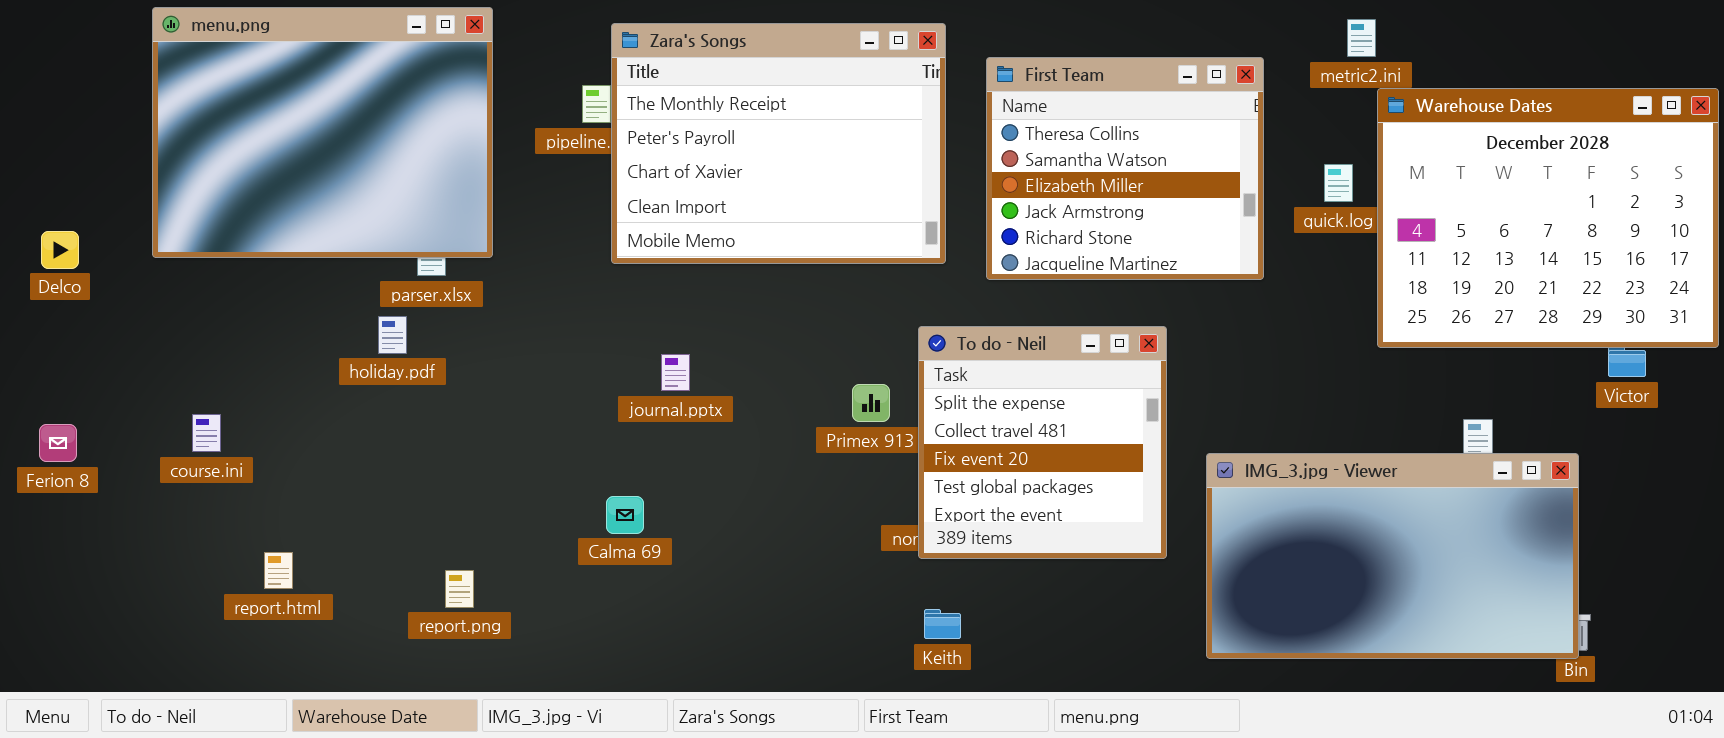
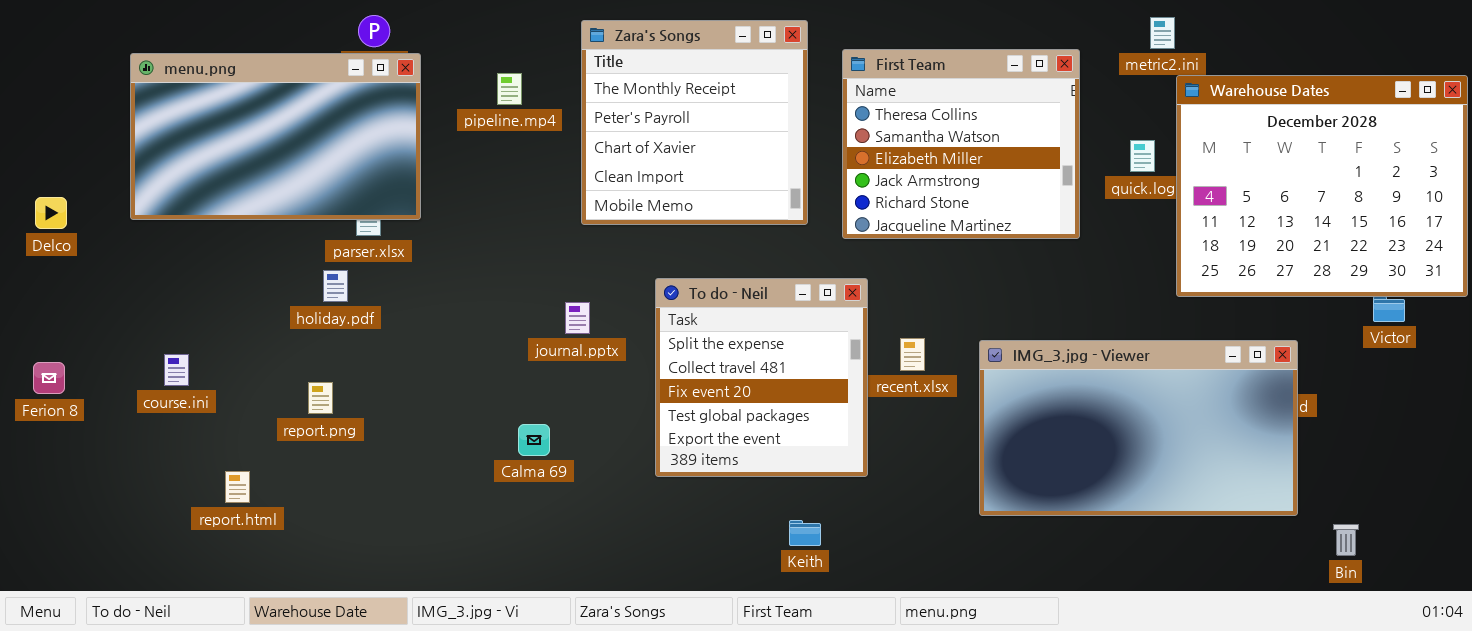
menu.png: [152,7,493,258] -> [130,53,421,220], resized
Zara's Songs: [611,23,946,264] -> [581,20,808,225], resized
To do - Neil: [918,326,1167,559] -> [655,278,868,477], moved
IMG_3.jpg - Viewer: [1206,453,1579,659] -> [979,340,1298,516], moved
report.png: [445,570,474,608] -> [308,382,333,414], moved

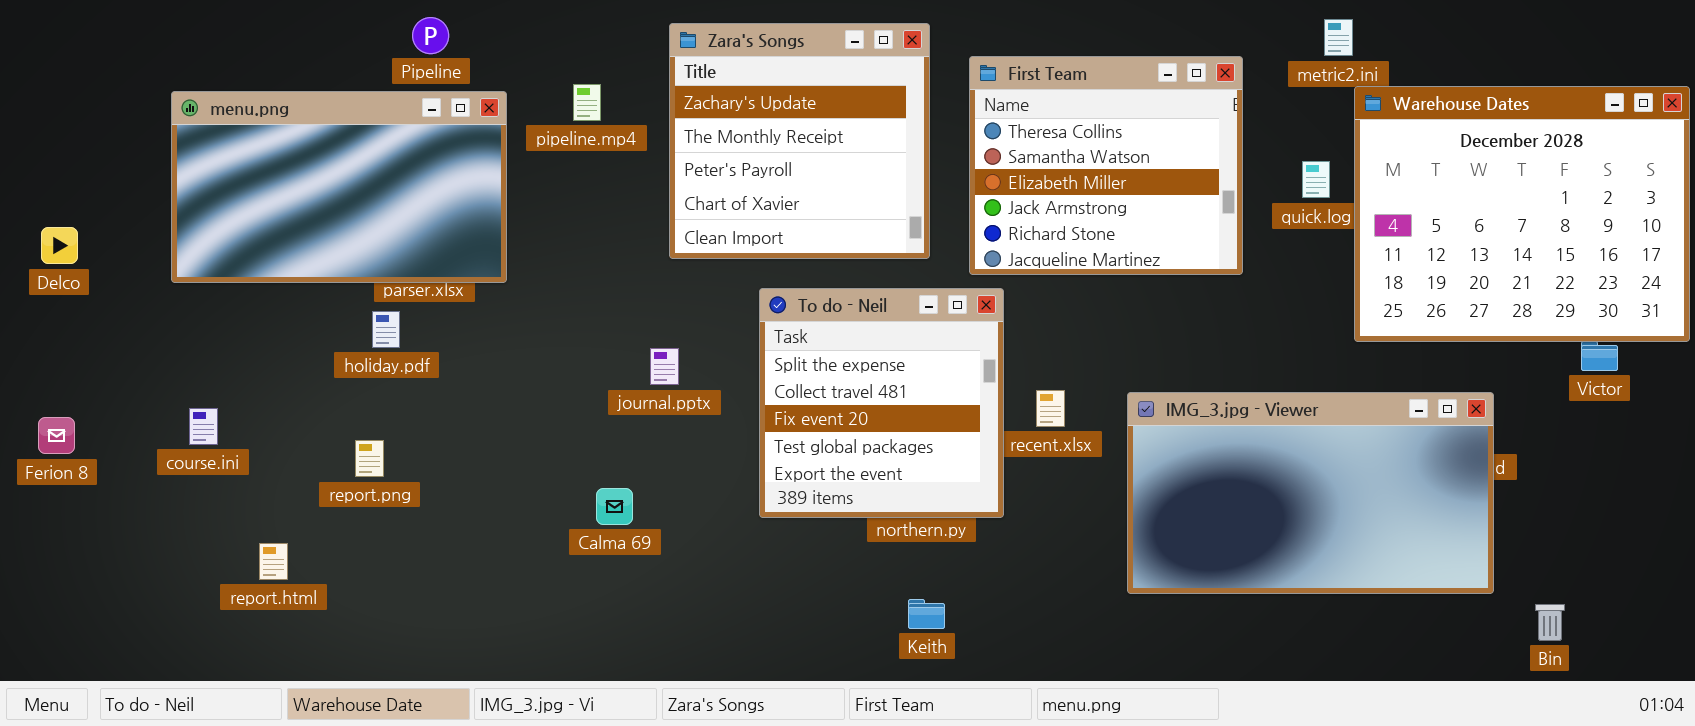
Zara's Songs: [581,20,808,225] -> [669,23,930,259], scrolled up 1 row
menu.png: [130,53,421,220] -> [171,91,507,283], moved
To do - Neil: [655,278,868,477] -> [759,288,1004,518], moved

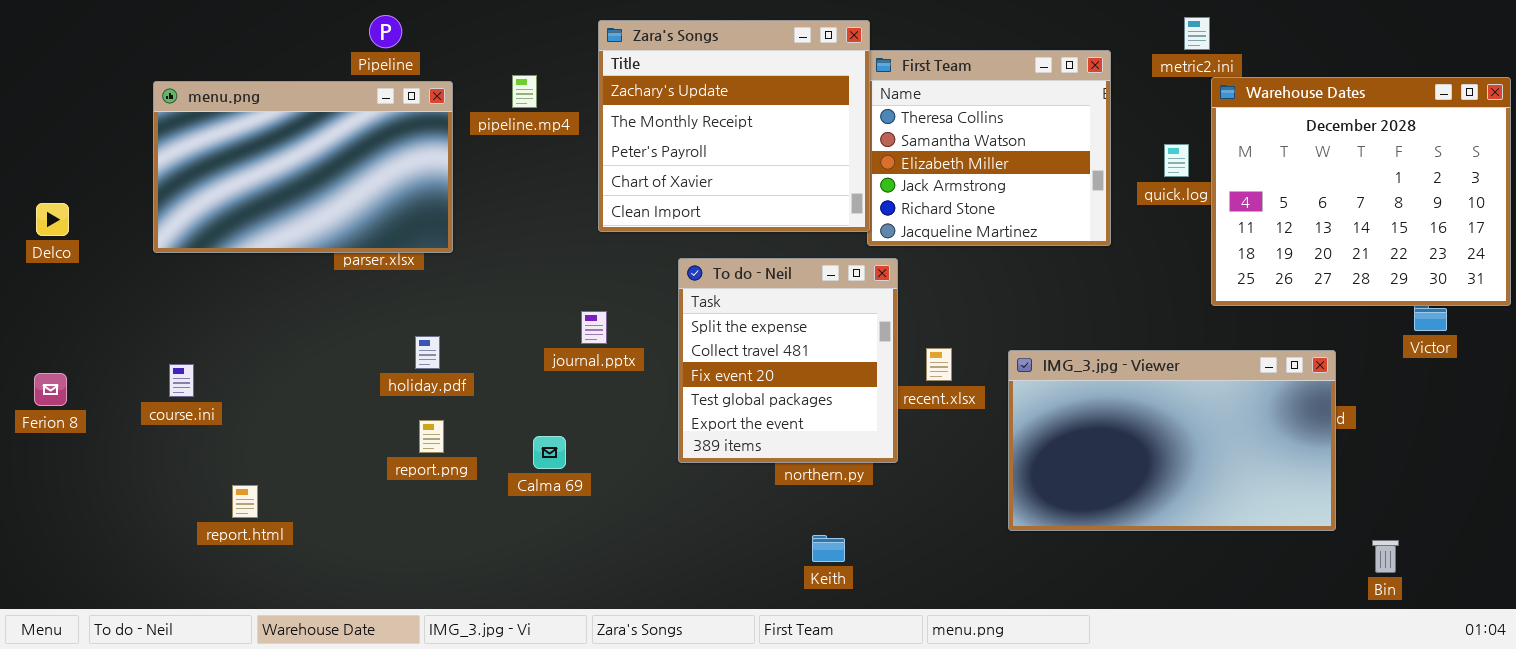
Zara's Songs: [669,23,930,259] -> [598,20,870,232], resized
holiday.pdf: [372,311,400,348] -> [415,336,440,369], moved
report.png: [355,440,384,477] -> [419,420,444,453], moved

